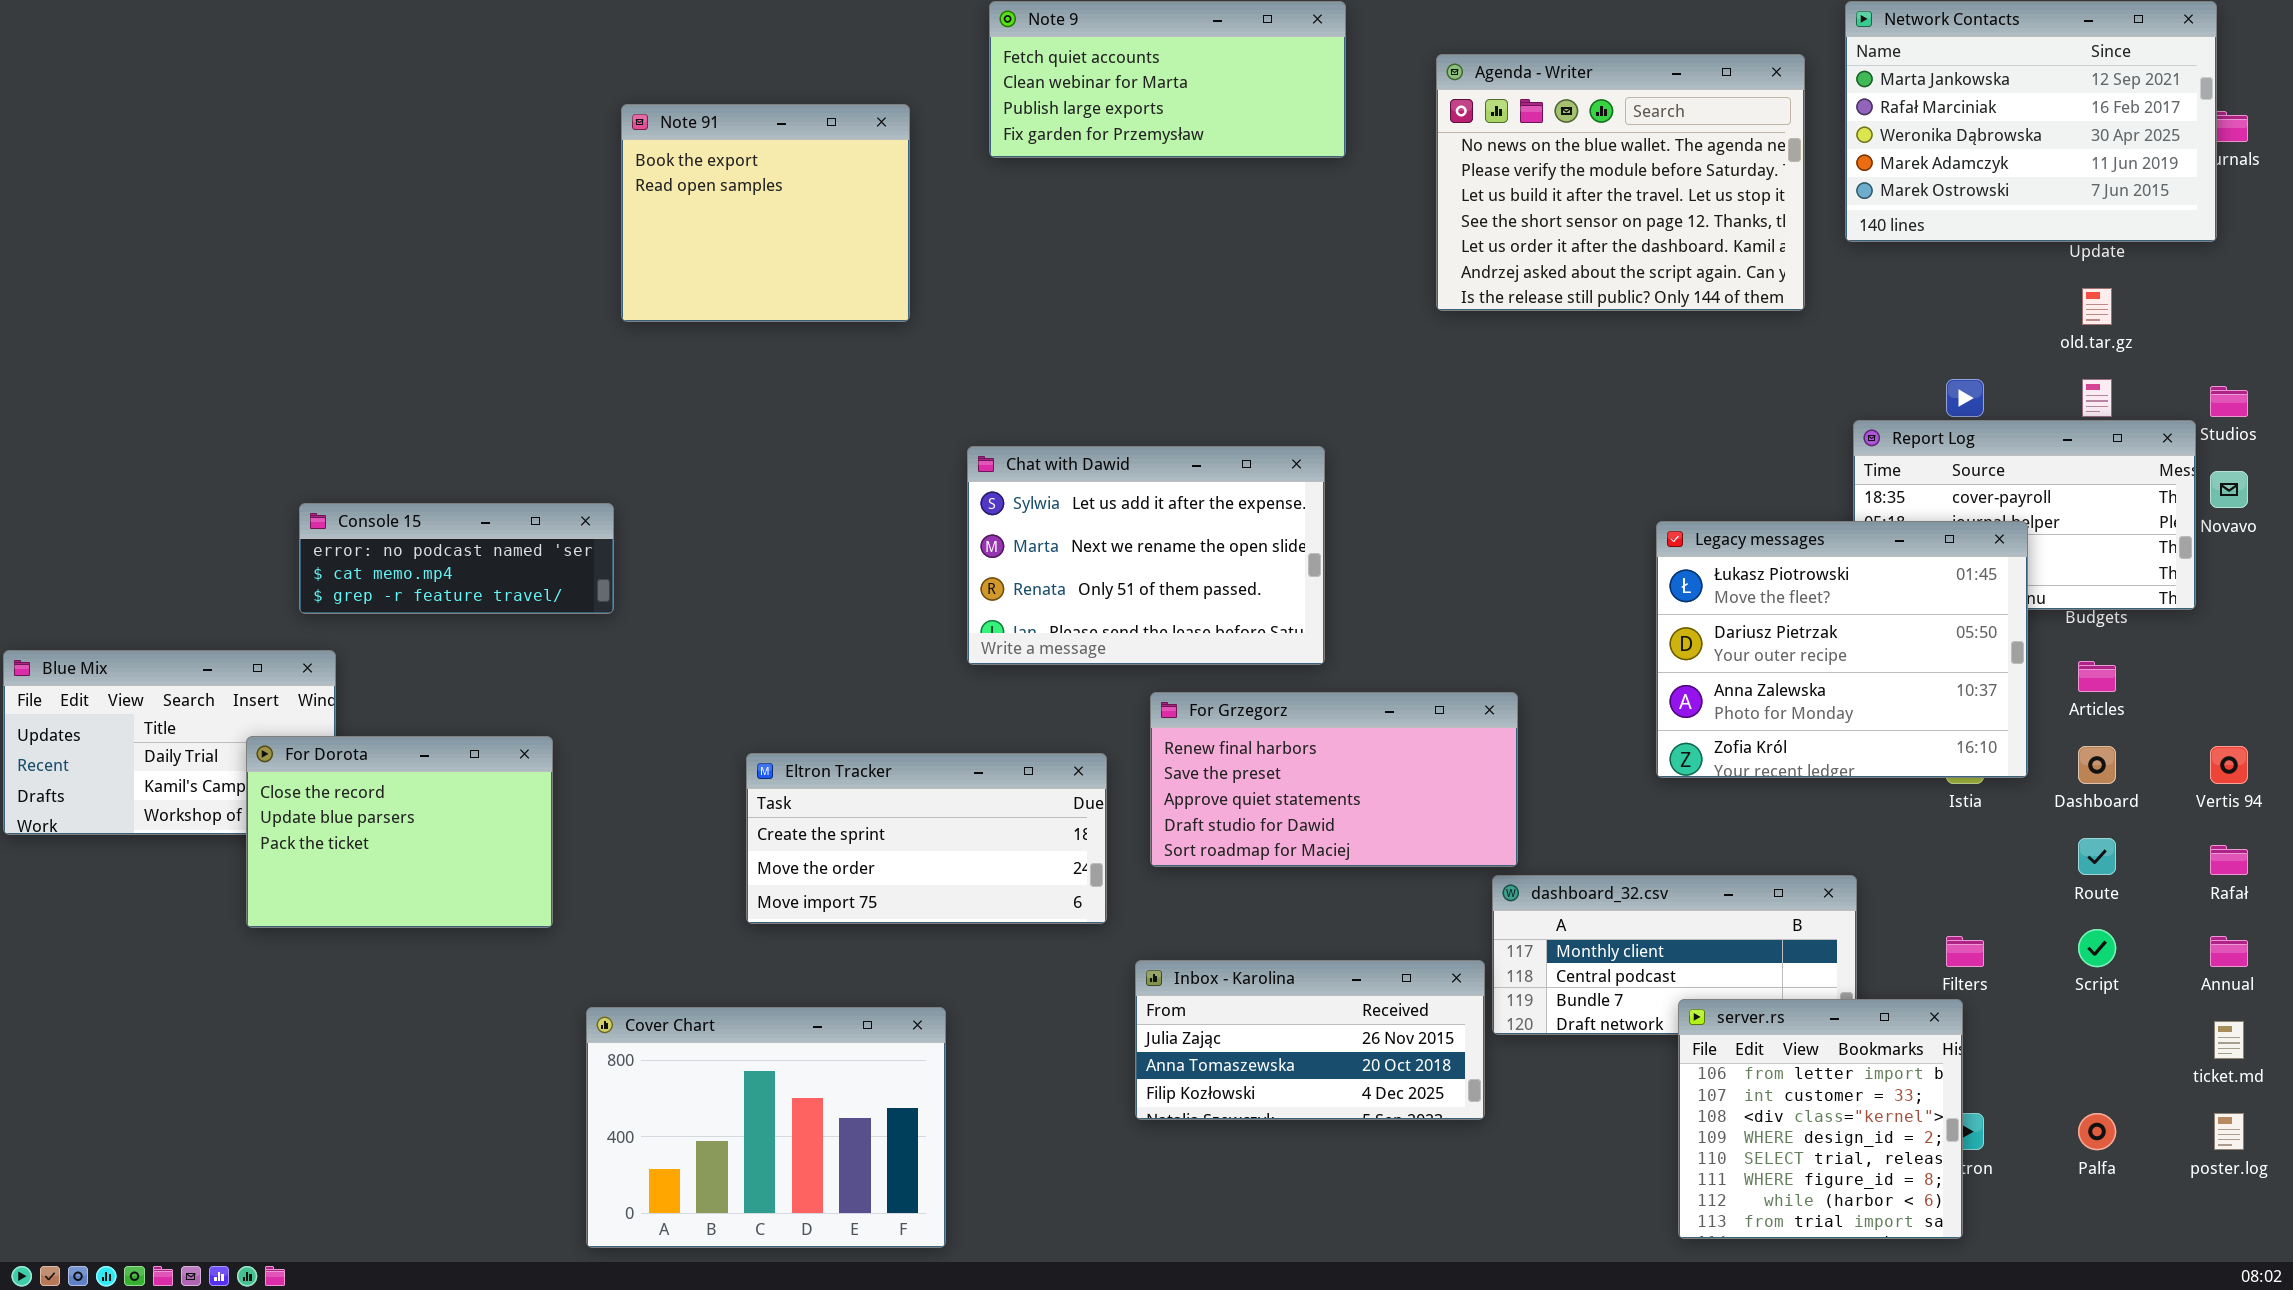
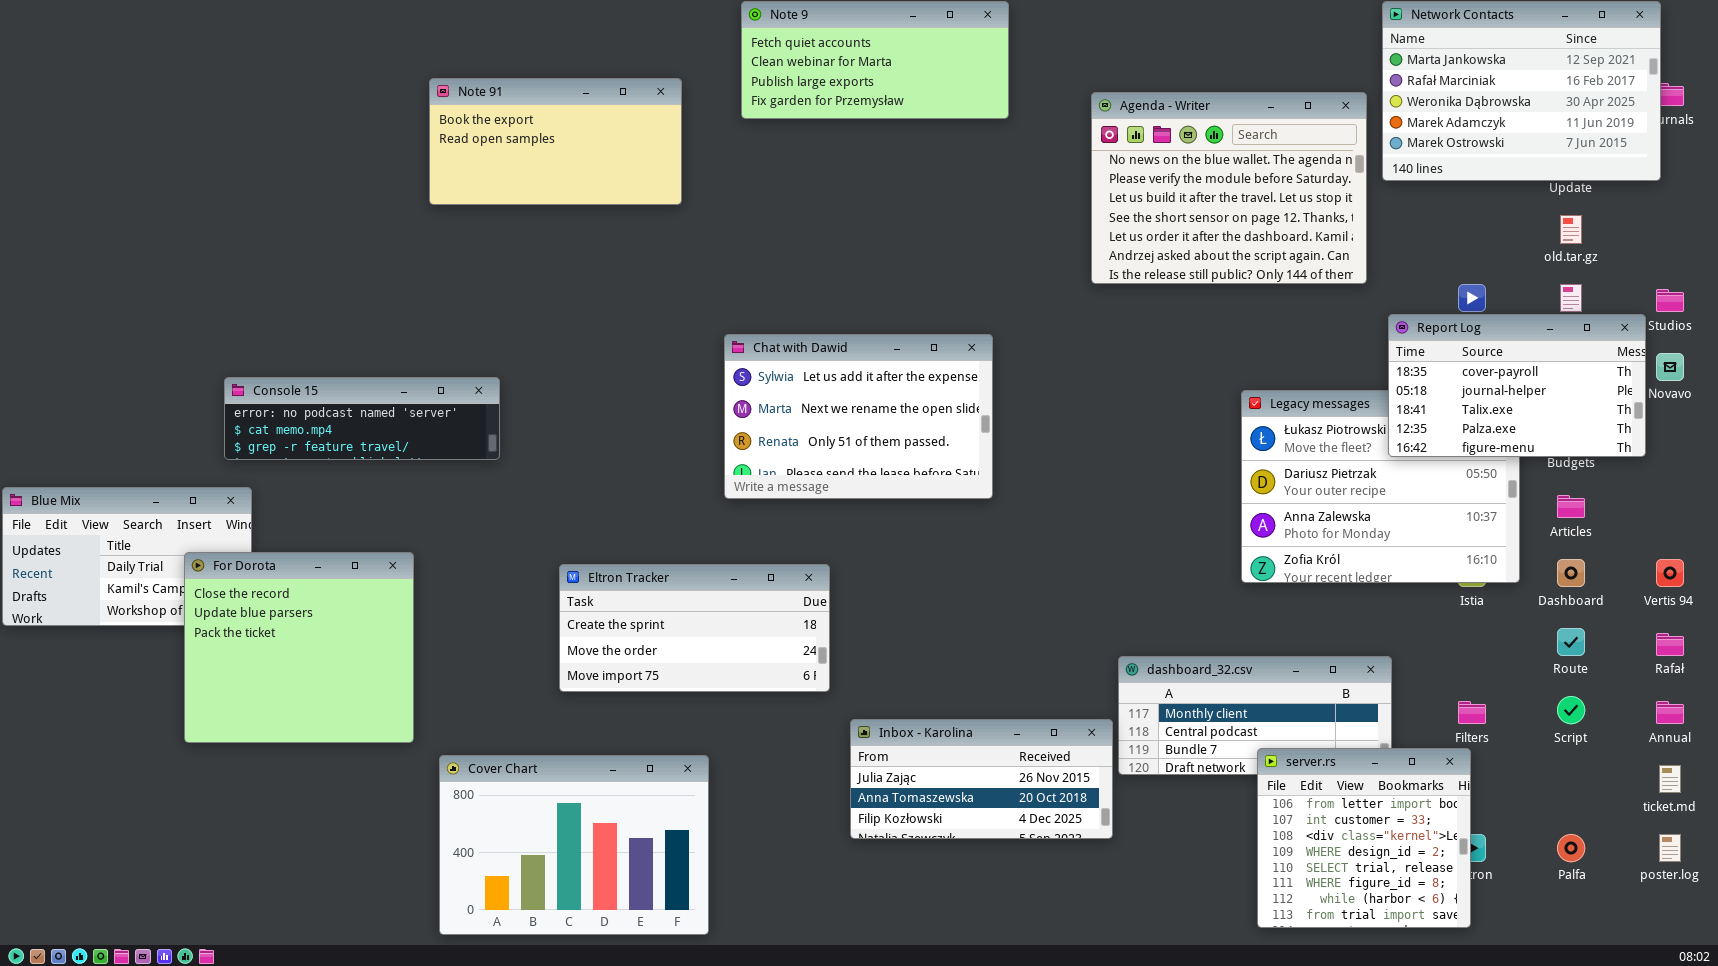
Agenda - Writer: [1436,54,1805,311] -> [1091,92,1367,284], moved
Note 91: [621,104,910,322] -> [429,78,682,205], resized
Report Log: [1853,420,2196,610] -> [1388,314,1646,457], raised
Console 15: [299,503,614,614] -> [224,377,500,460], resized
For Grzegorz: [1150,692,1518,867] -> none, closed
For Dorota: [246,736,553,928] -> [184,552,414,743], resized

